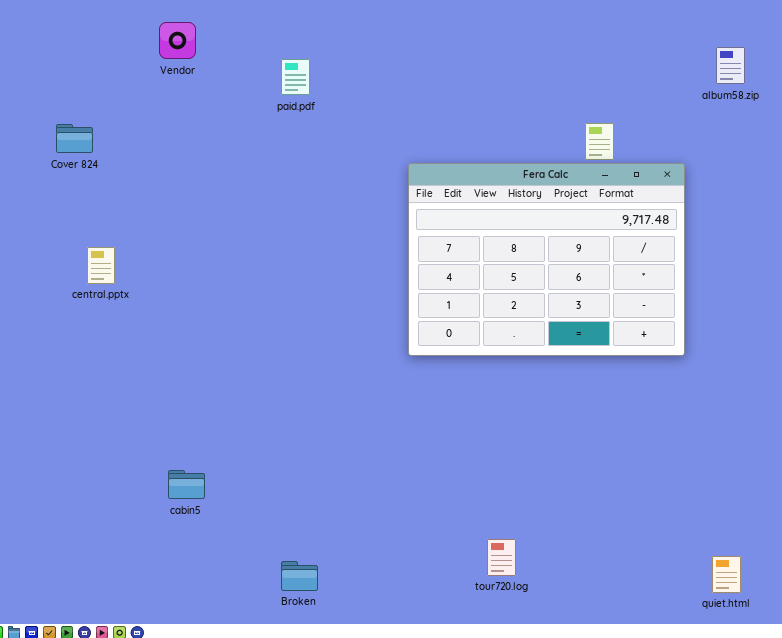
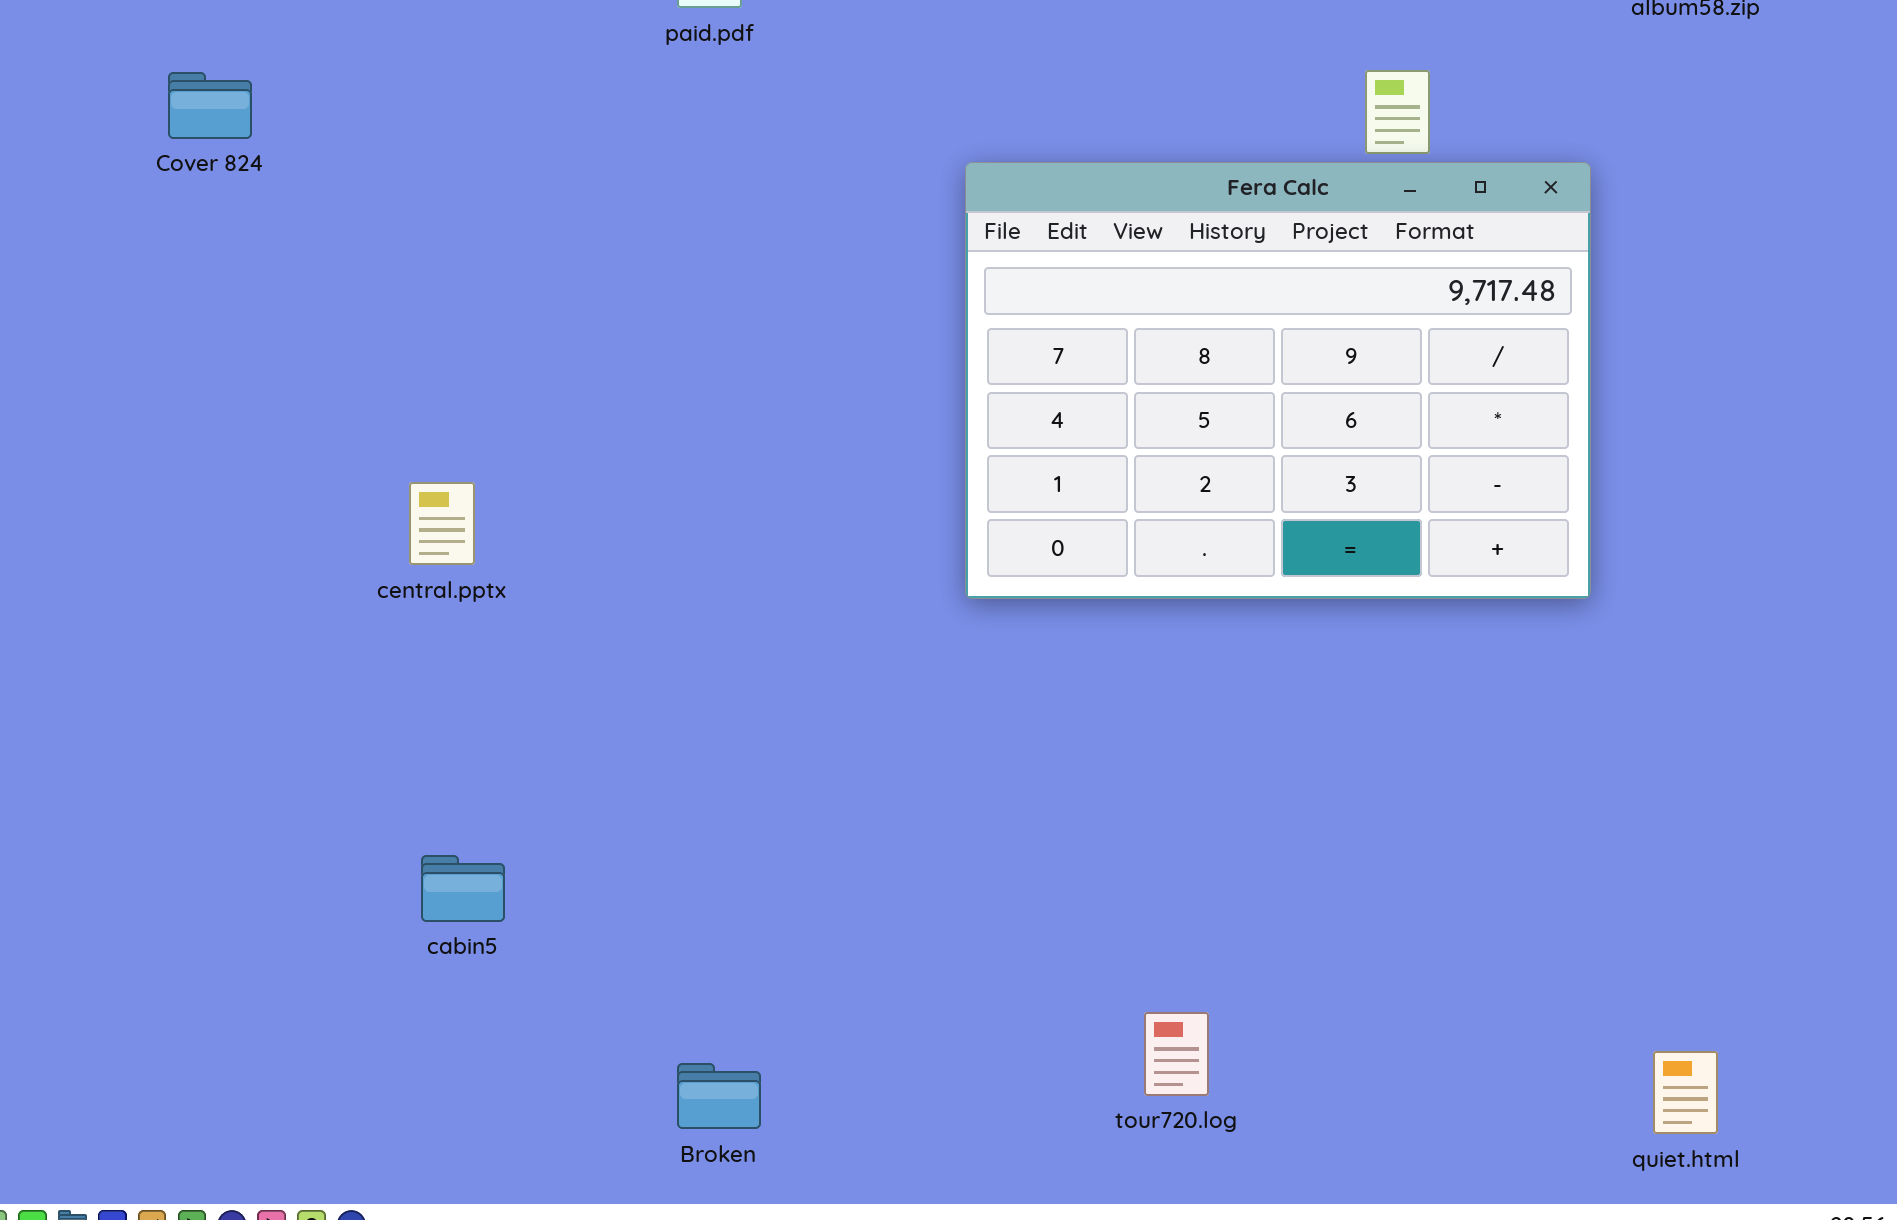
central.pptx: [87,247,115,284] -> [409,482,475,565], moved

